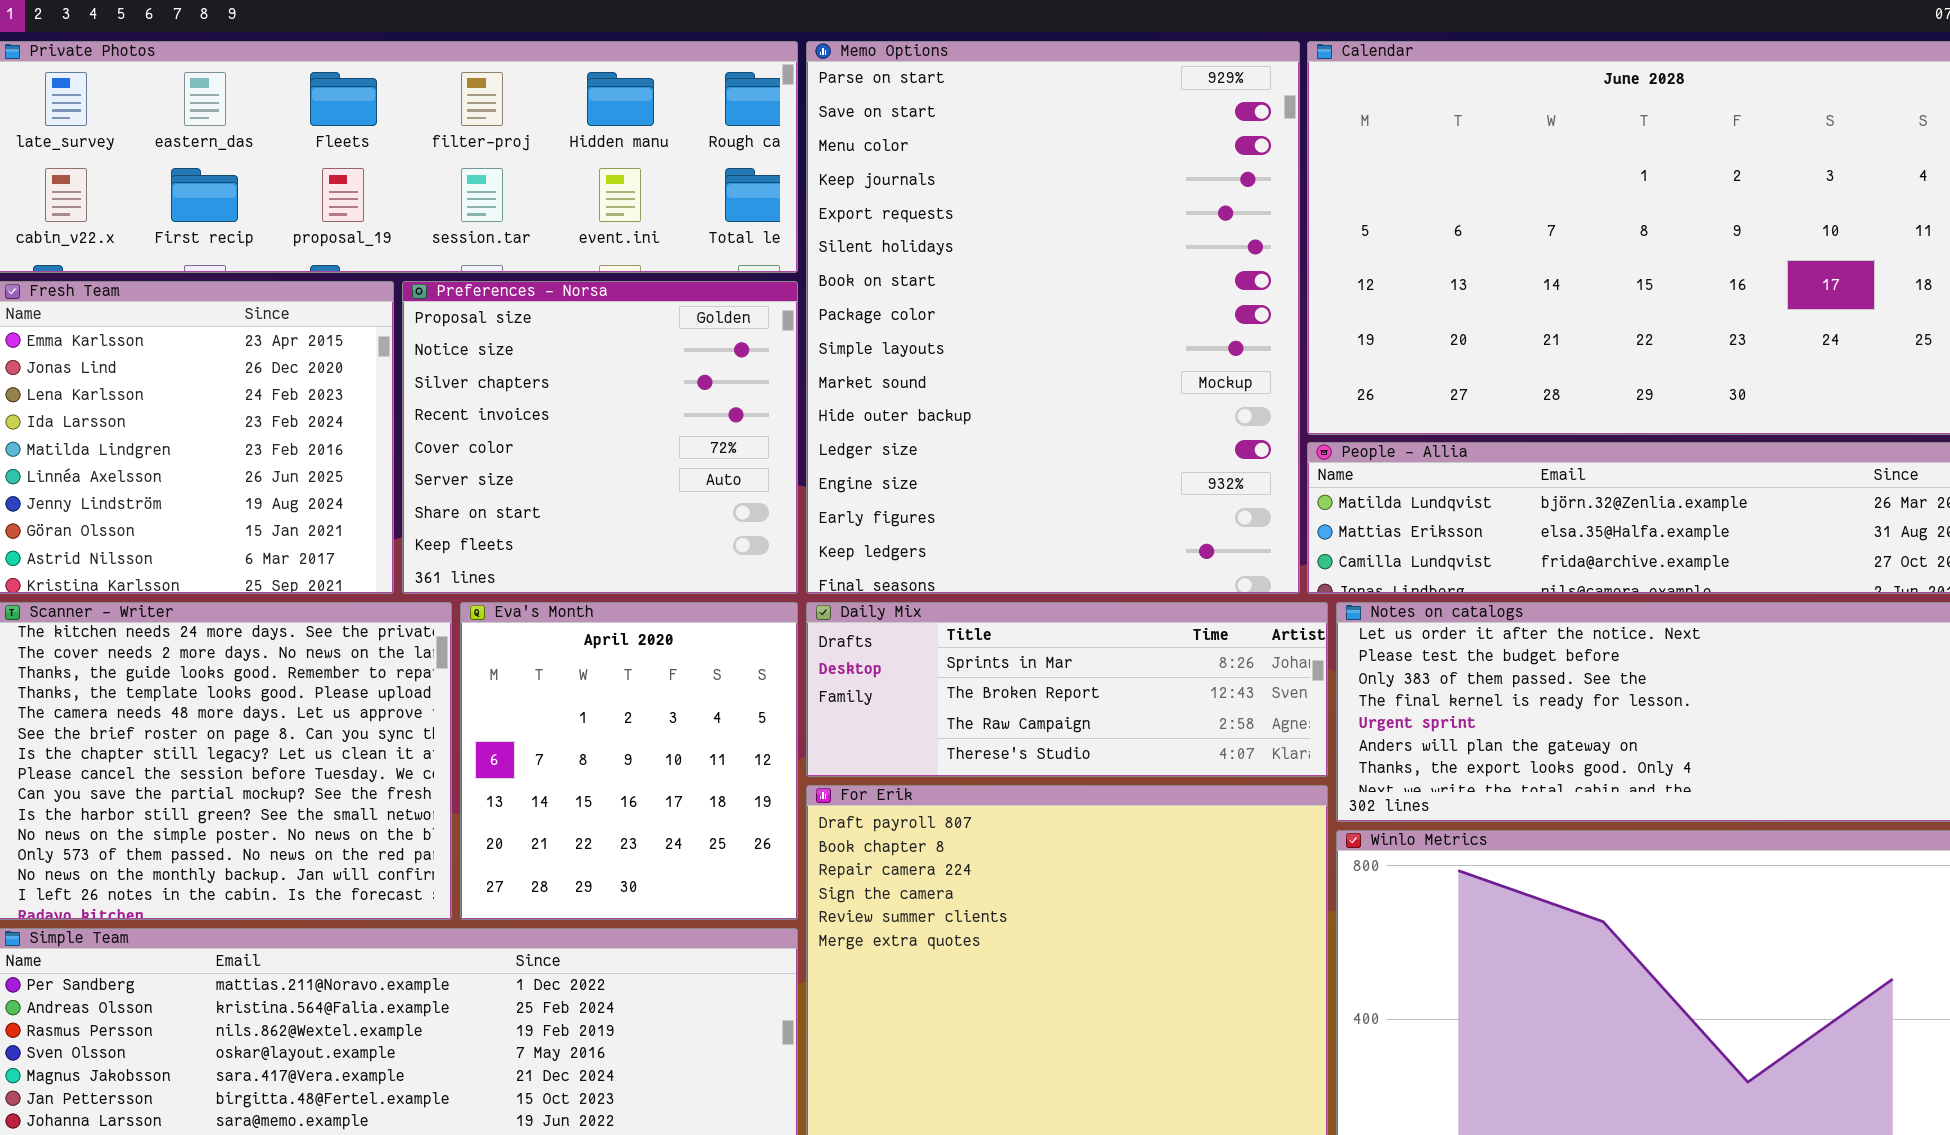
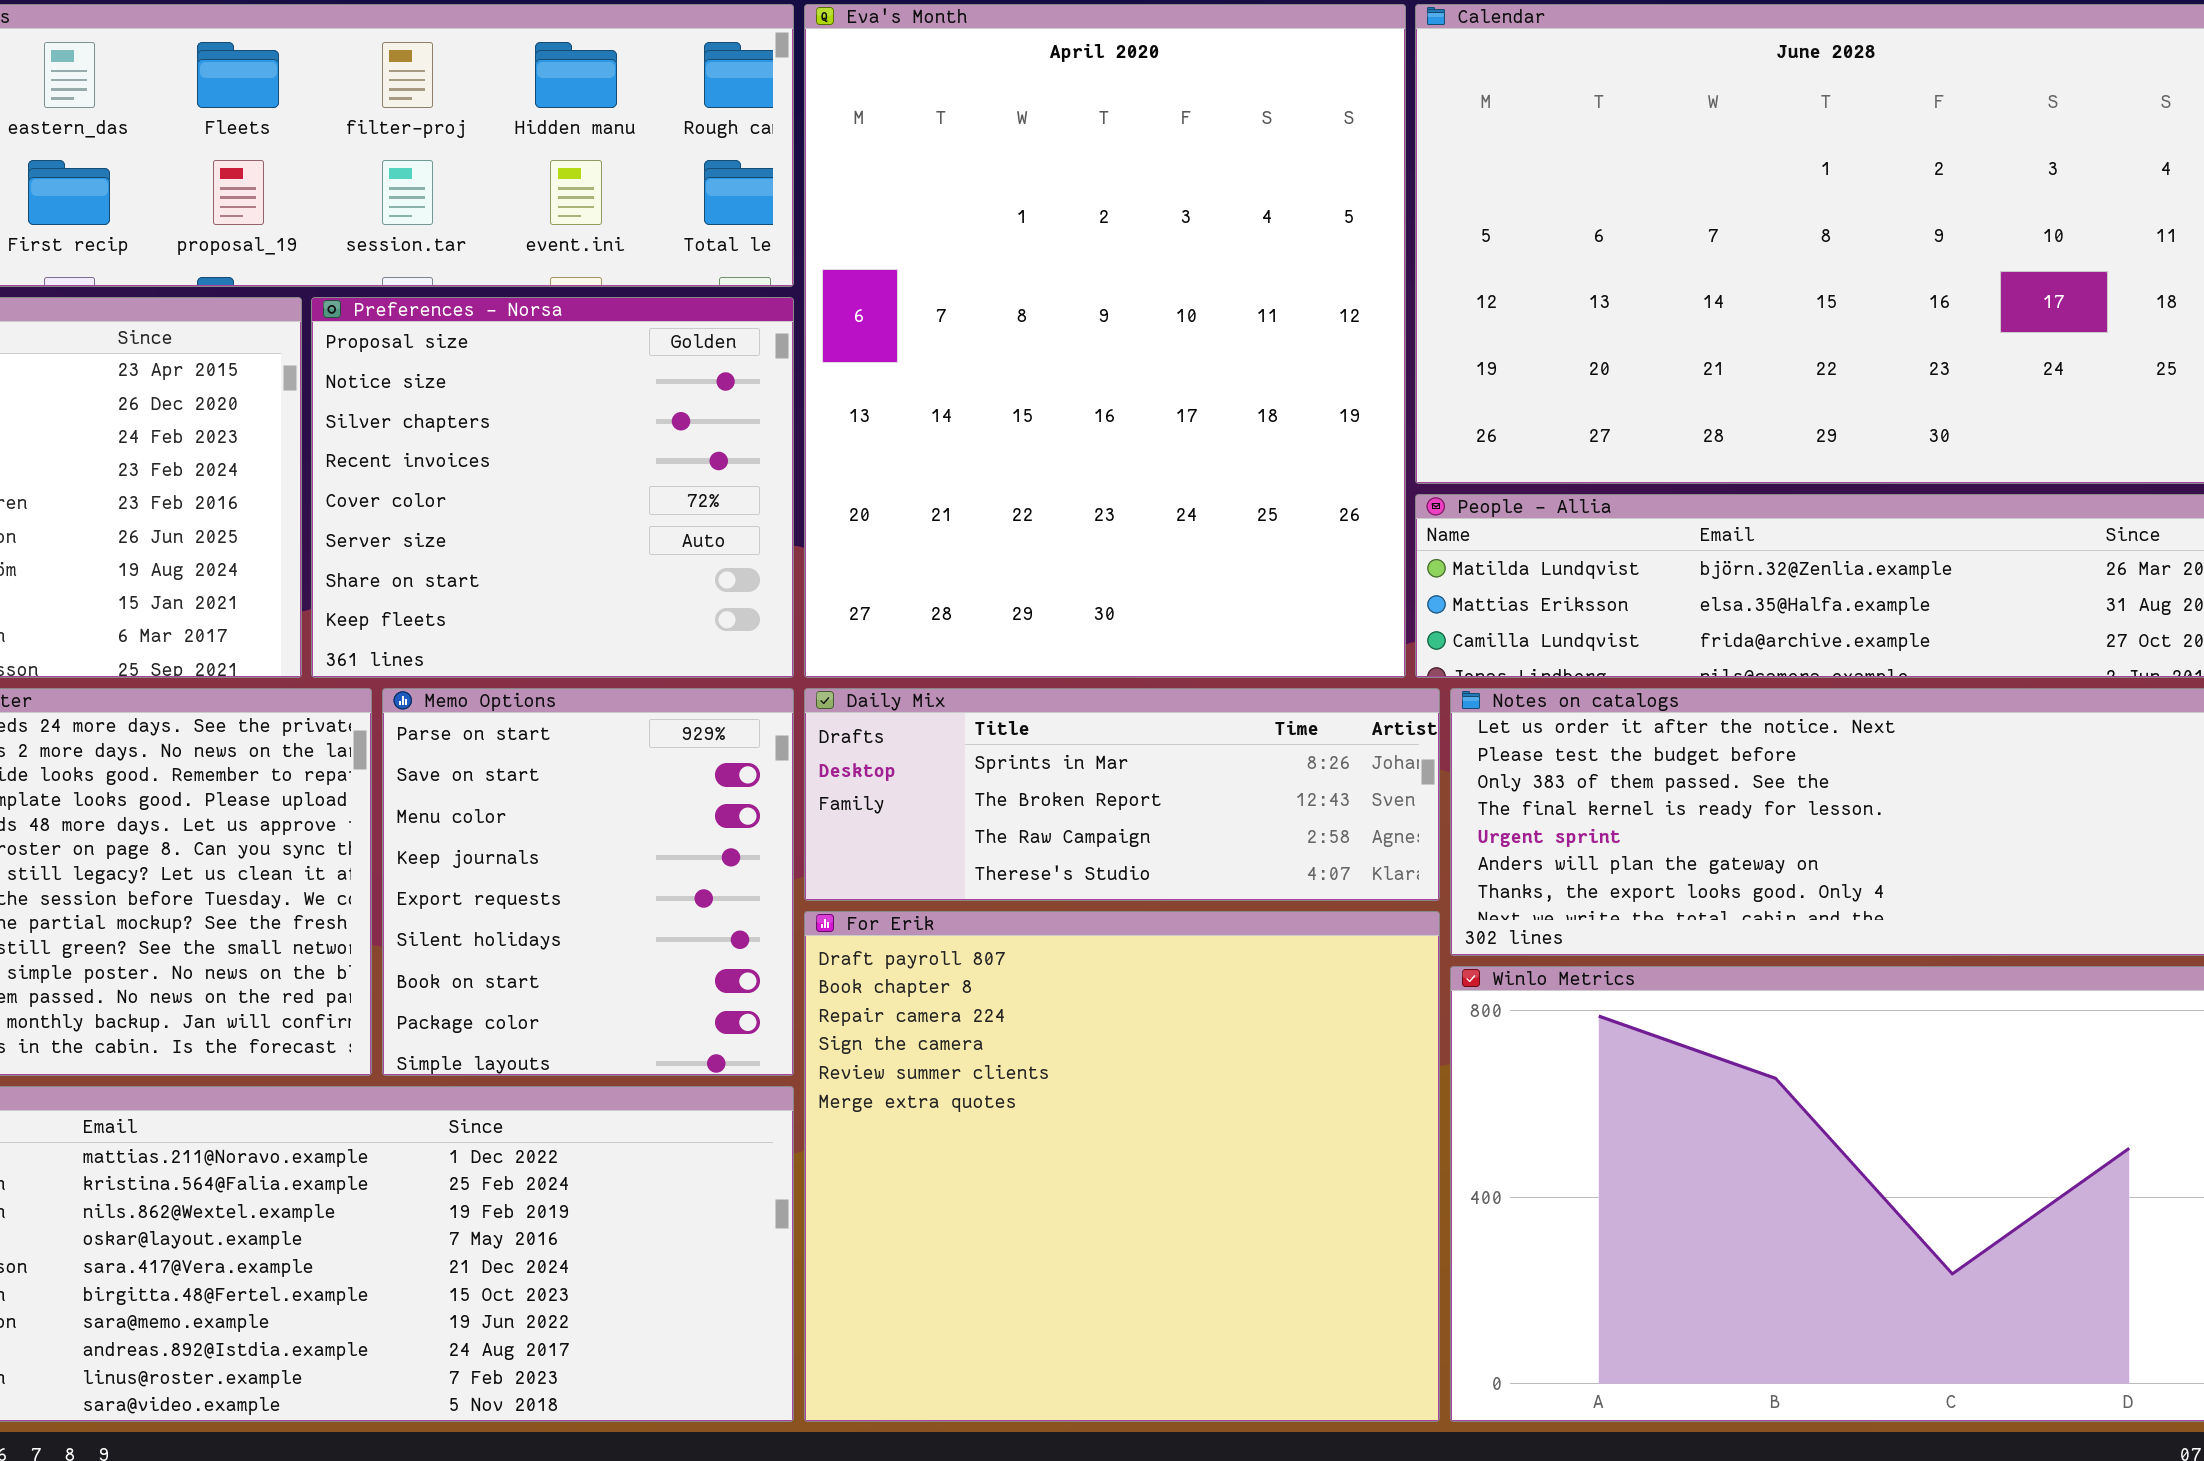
Memo Options: [806,41,1300,594] -> [382,688,794,1076], moved, resized
Eva's Month: [460,602,798,920] -> [804,4,1406,678], moved, resized

